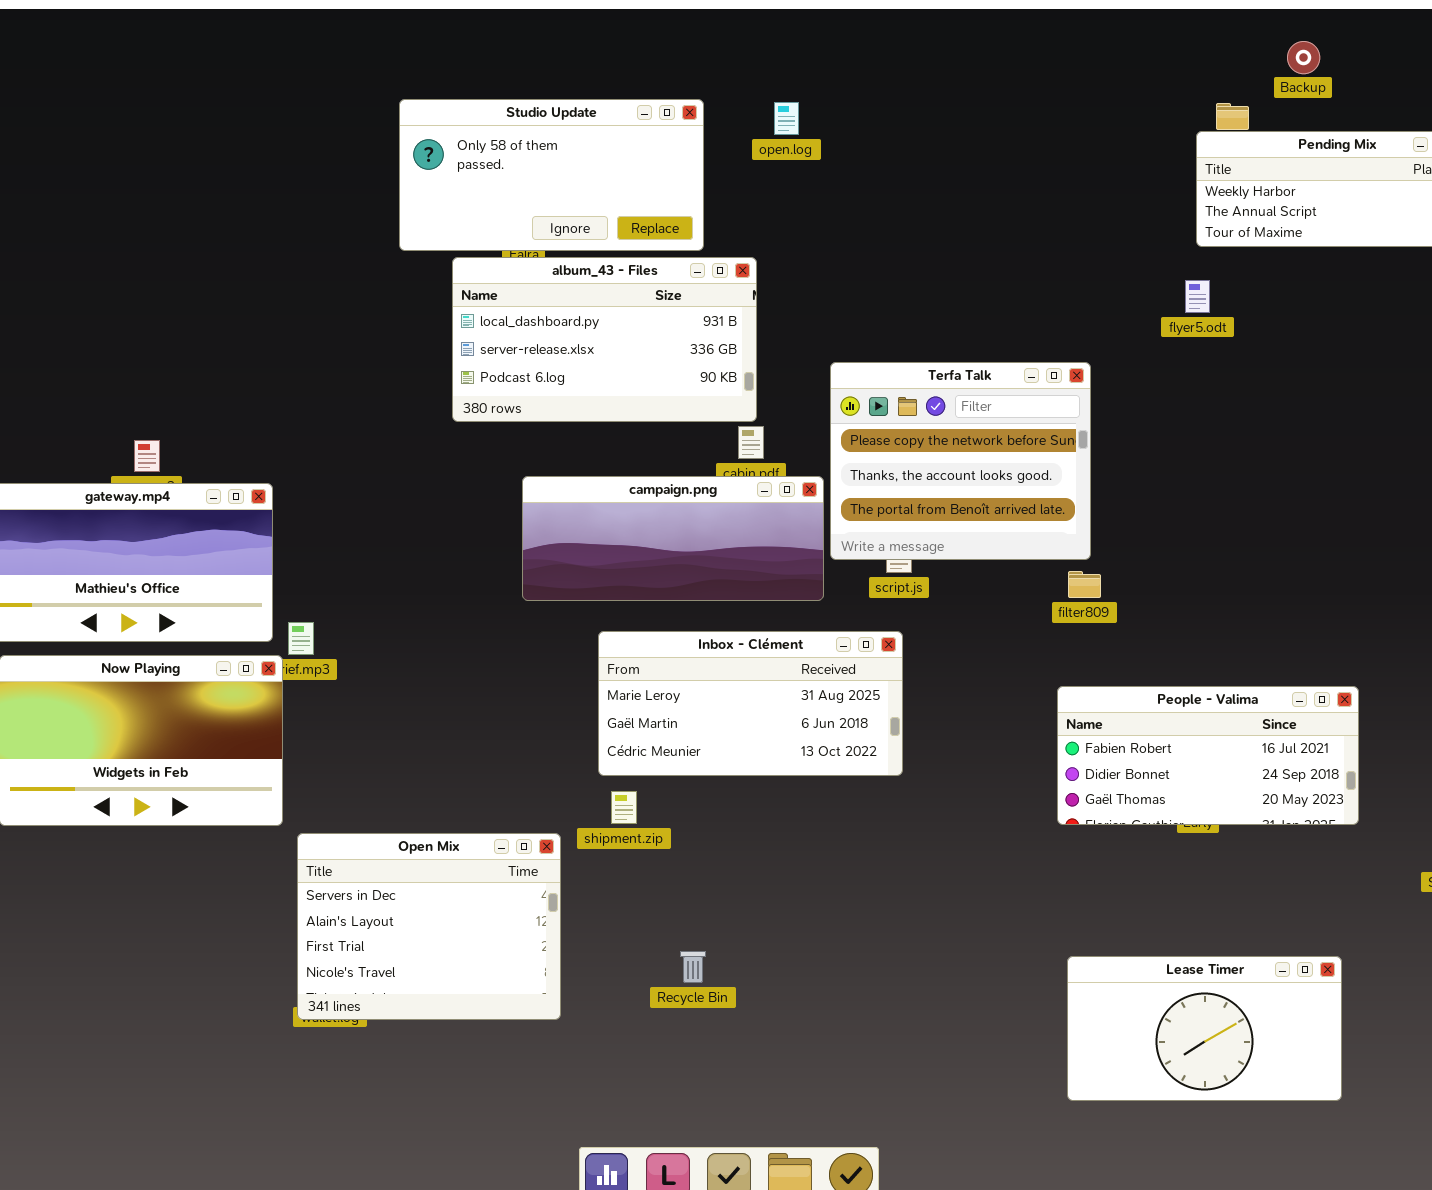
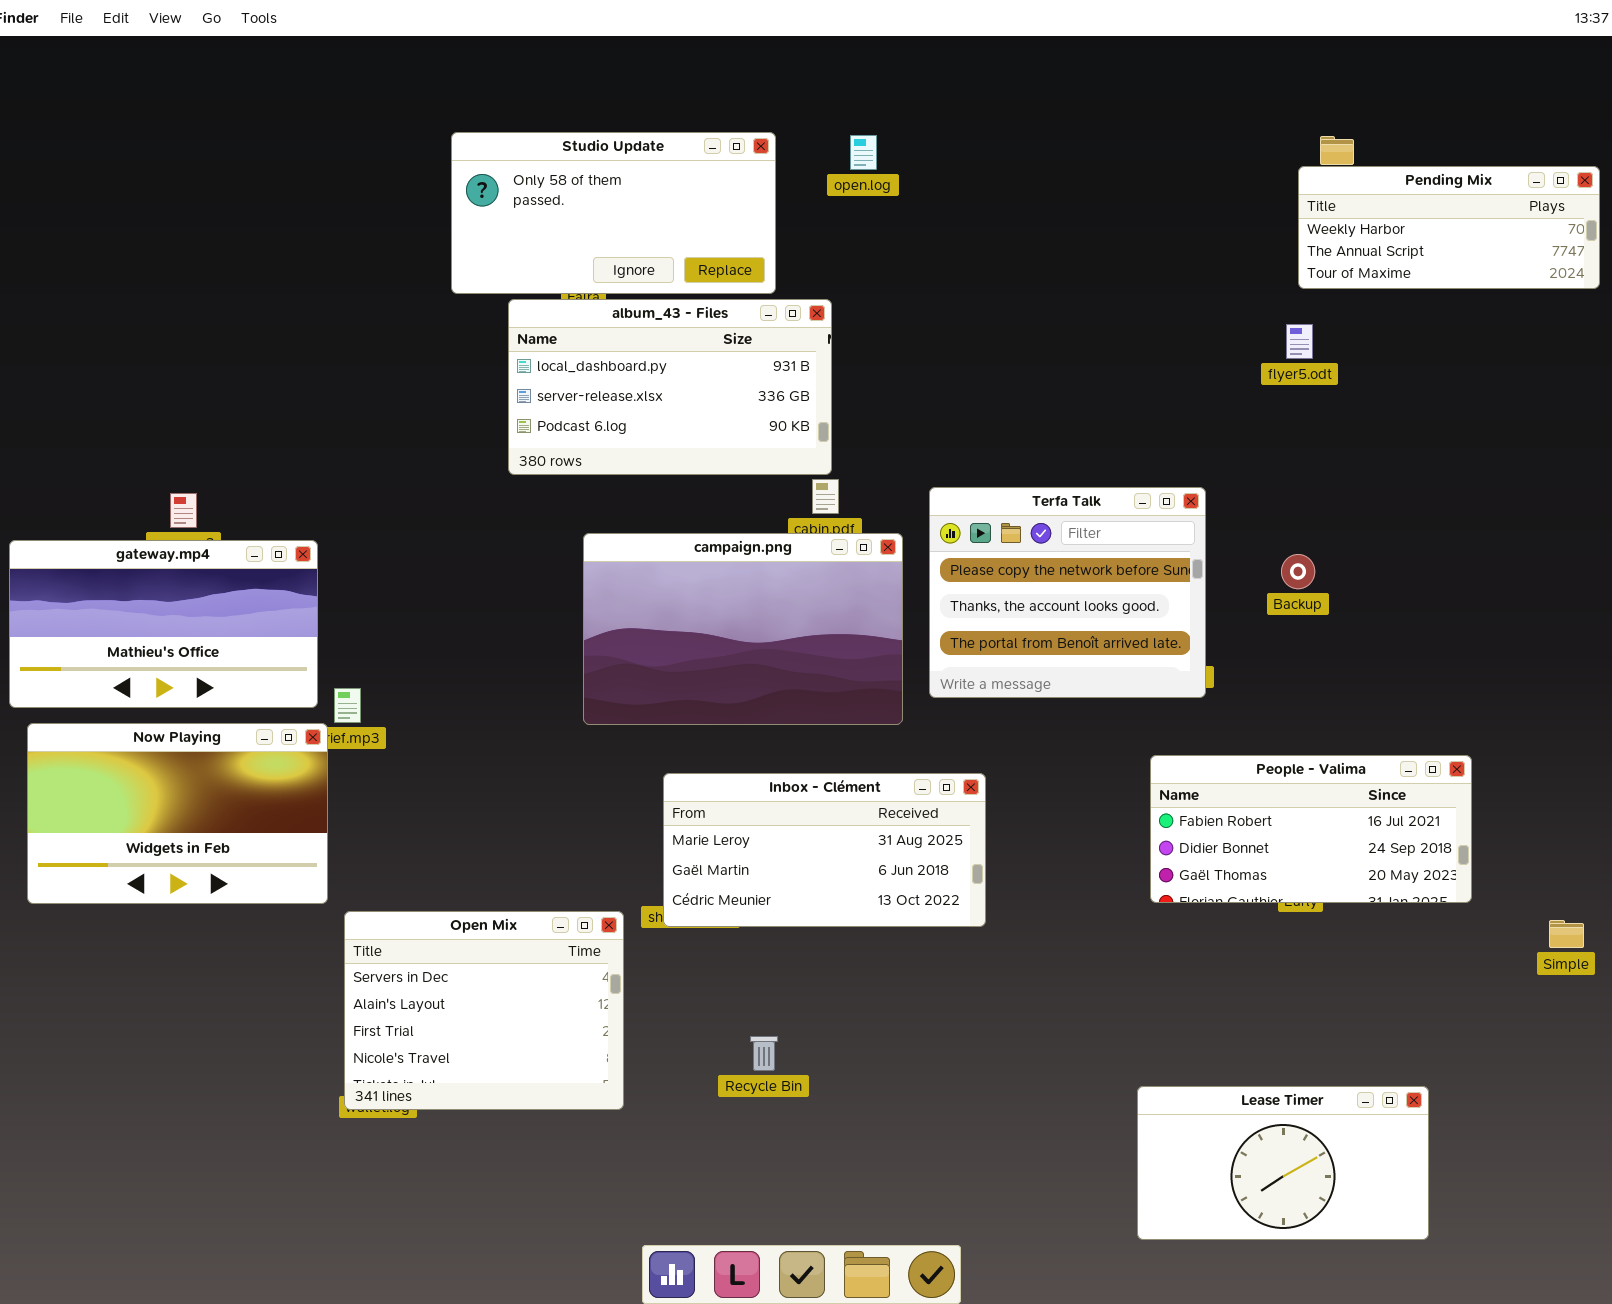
Backup: [1287,41,1320,74] -> [1281,554,1315,589], moved
Terfa Talk: [830,362,1091,560] -> [929,487,1206,698], moved
campaign.png: [522,476,824,601] -> [583,533,903,725], resized
Inbox - Clément: [598,631,903,776] -> [663,773,986,927], moved
Lease Timer: [1067,956,1342,1101] -> [1137,1086,1429,1240], moved

